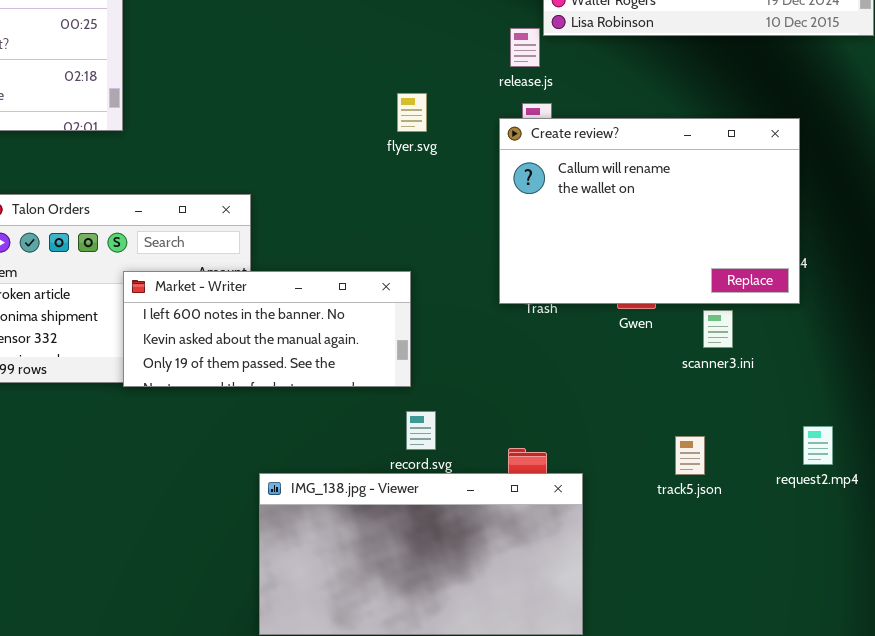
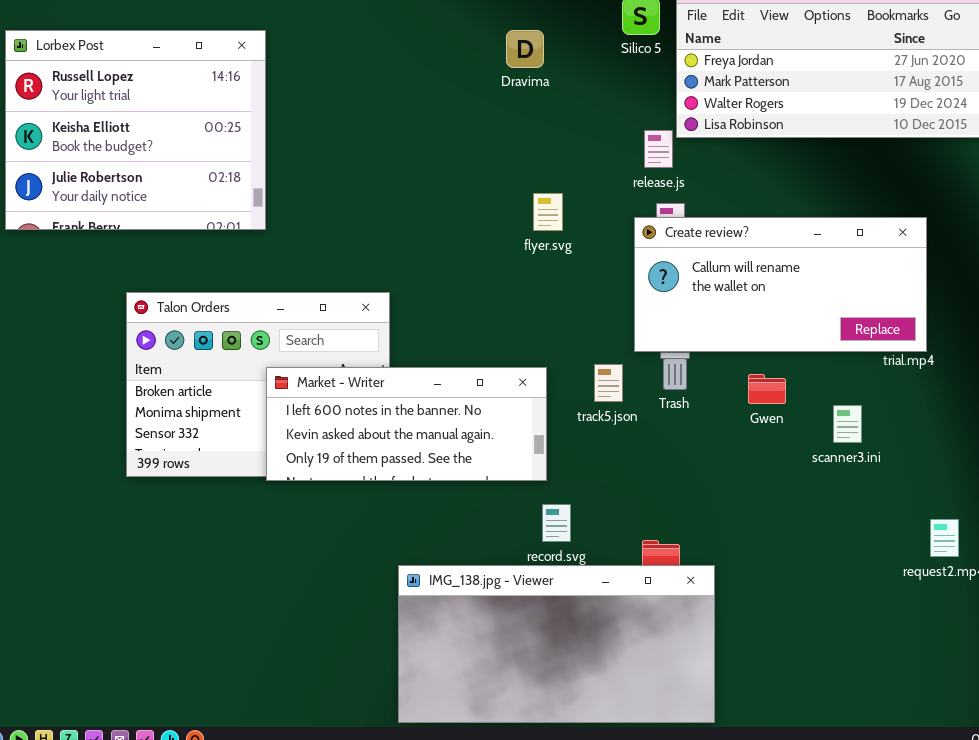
Create review?: [499,118,800,304] -> [634,217,927,352], resized
track5.json: [675,436,705,475] -> [594,364,623,402], moved

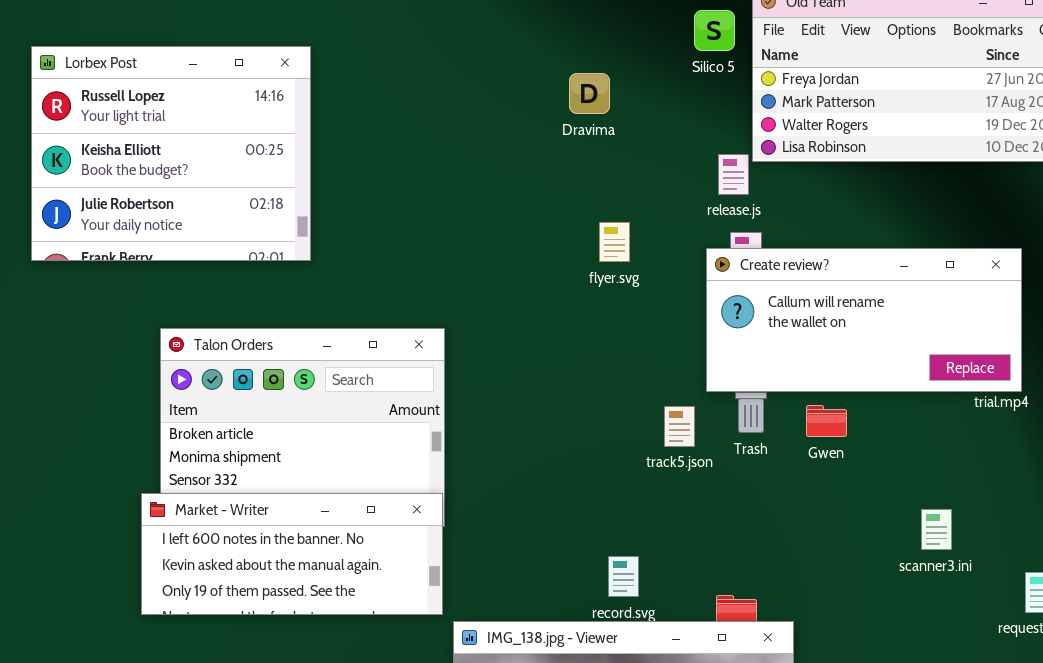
Dravima: [506,30,544,68] -> [569,73,610,114], moved
Market - Writer: [266,367,547,481] -> [141,493,443,615], moved
Gwen: [748,374,786,404] -> [806,405,847,437], moved
scanner3.ini: [833,405,862,443] -> [921,509,952,550], moved

